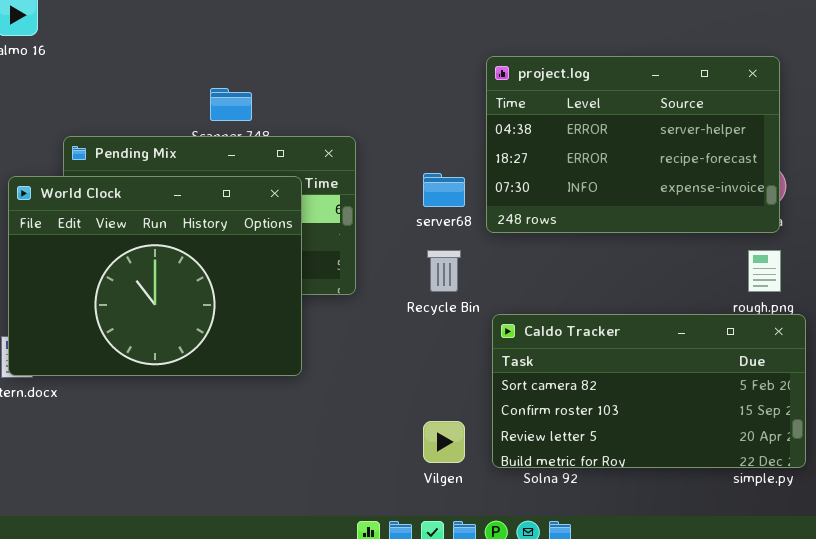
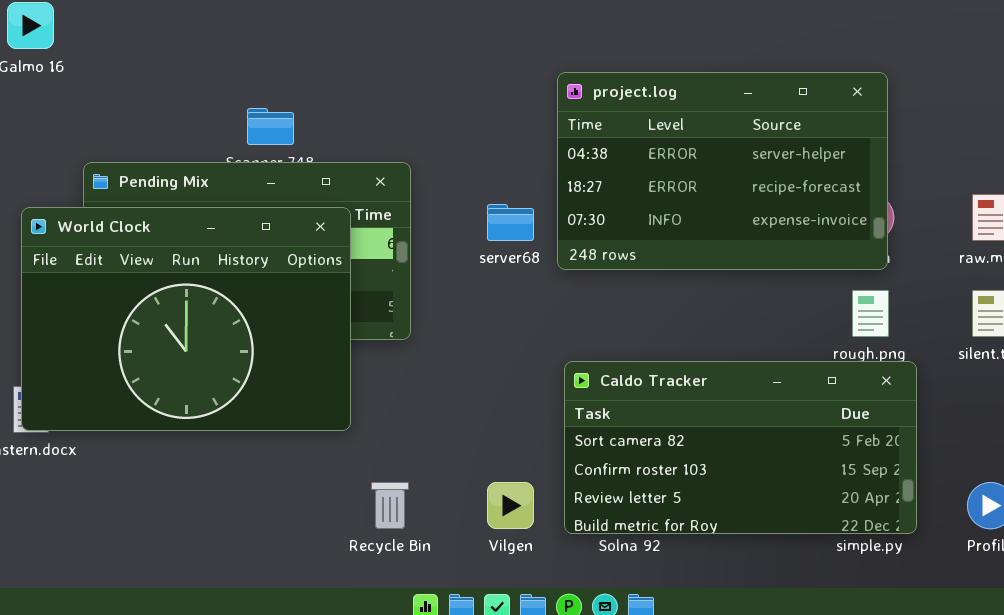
Recycle Bin: [427,250,461,292] -> [371,482,409,529], moved

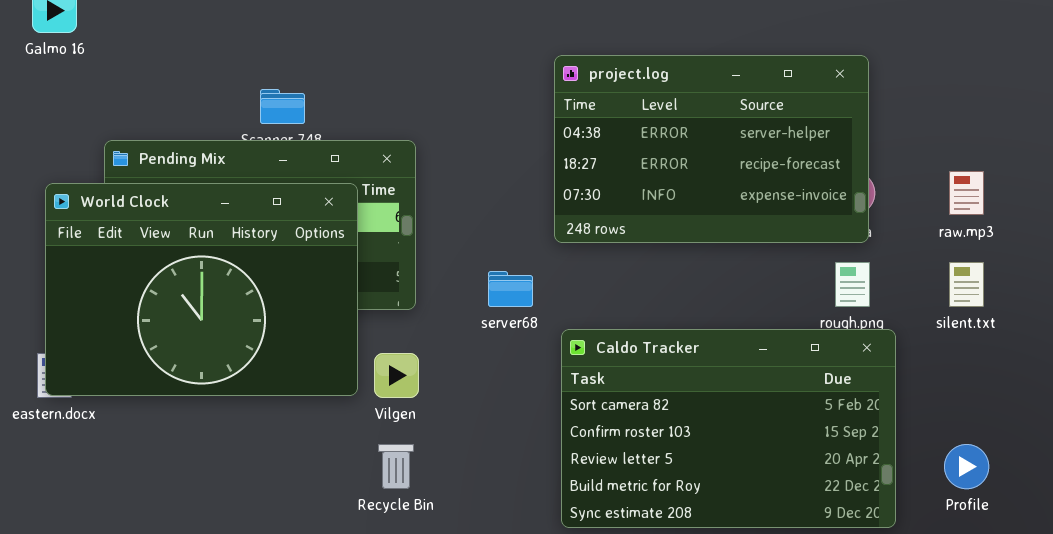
server68: [487,204,534,241] -> [488,271,533,307], moved
Caldo Tracker: [564,361,917,534] -> [561,329,896,528], resized
Vilgen: [487,482,534,529] -> [374,353,419,398], moved

